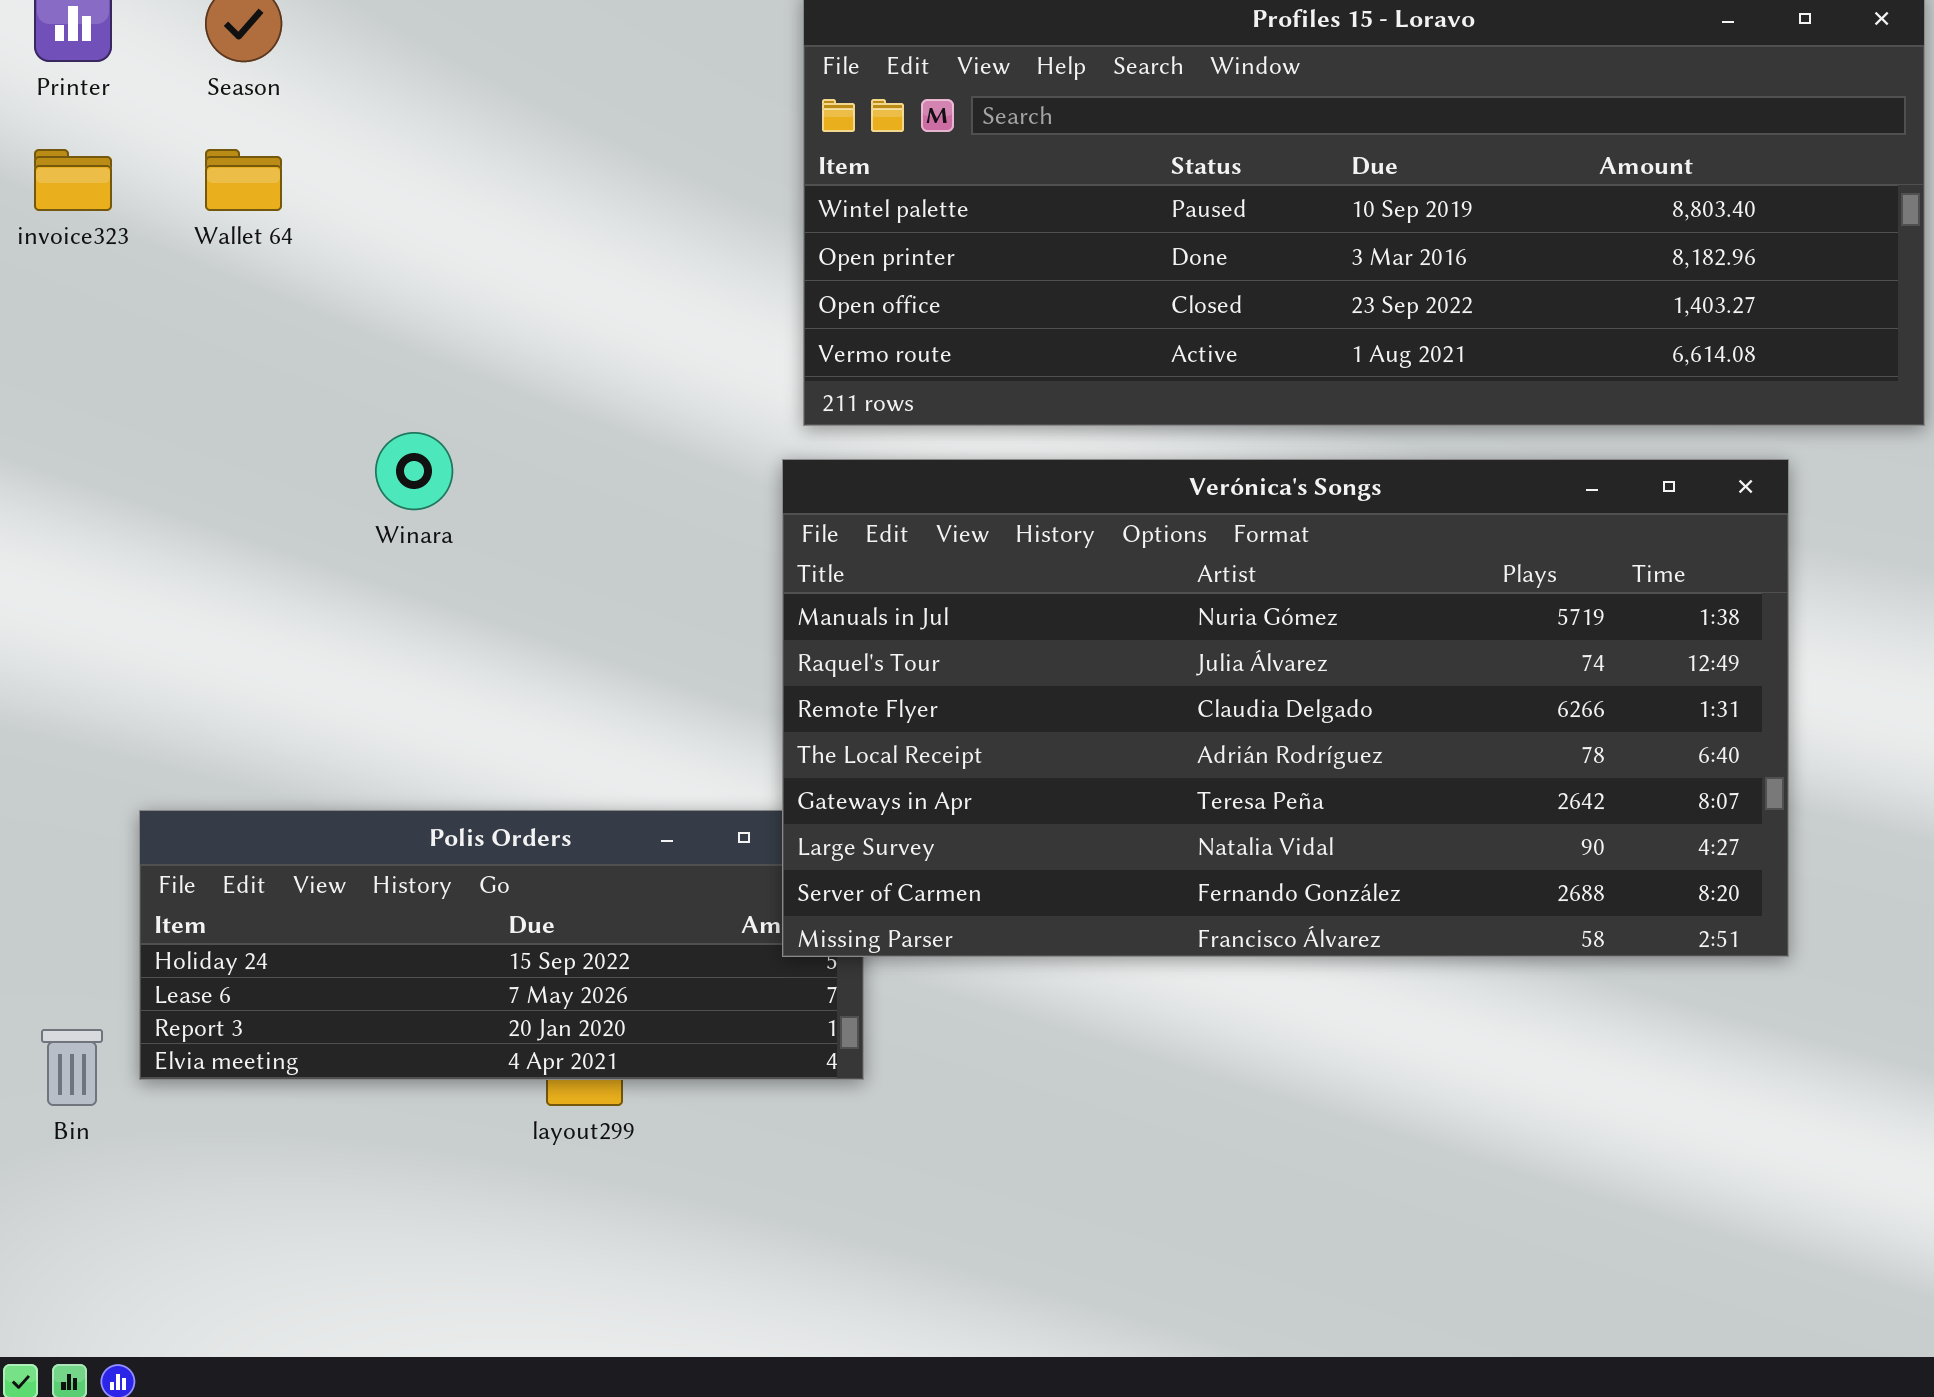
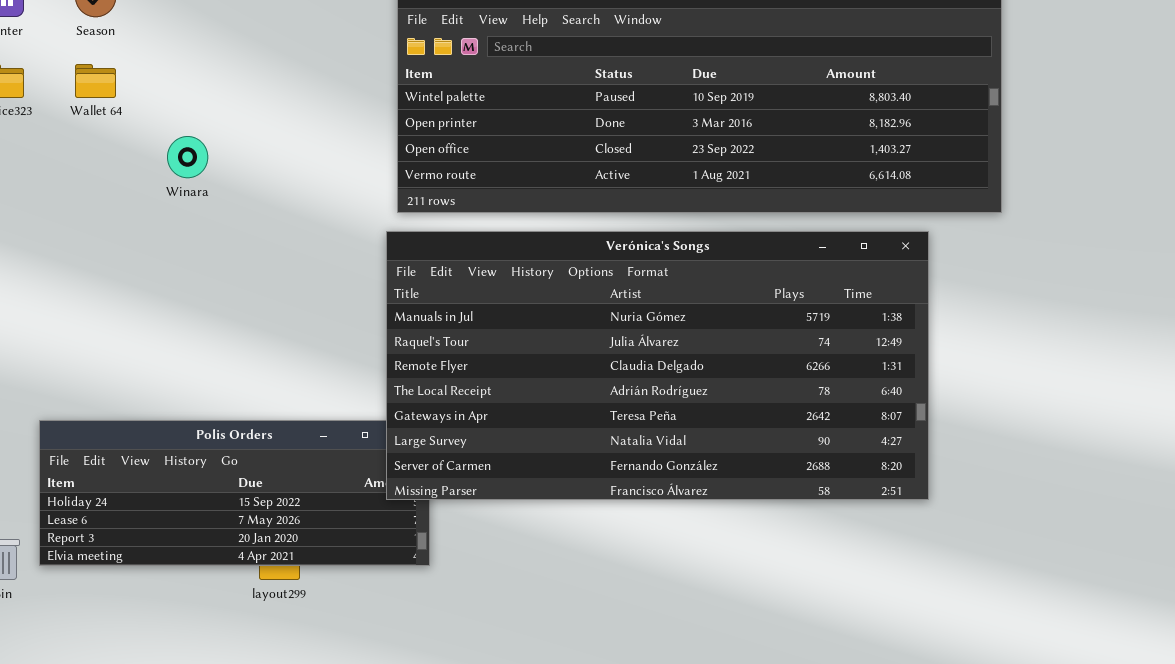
Winara: [375,432,453,510] -> [167,136,208,178], moved

